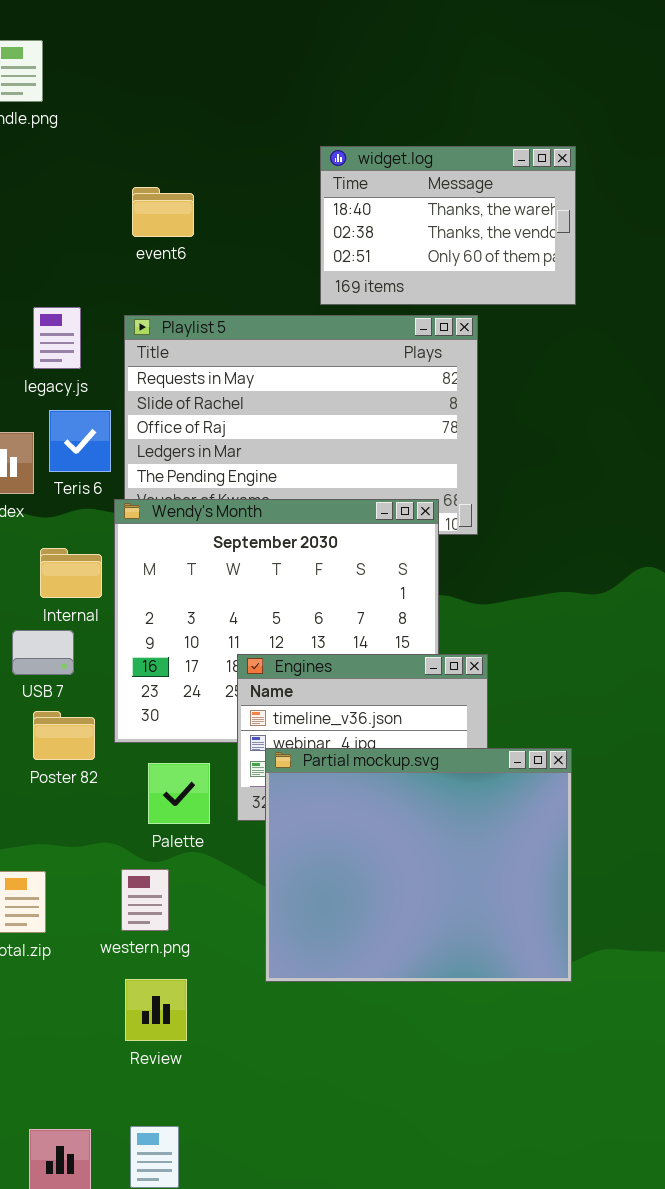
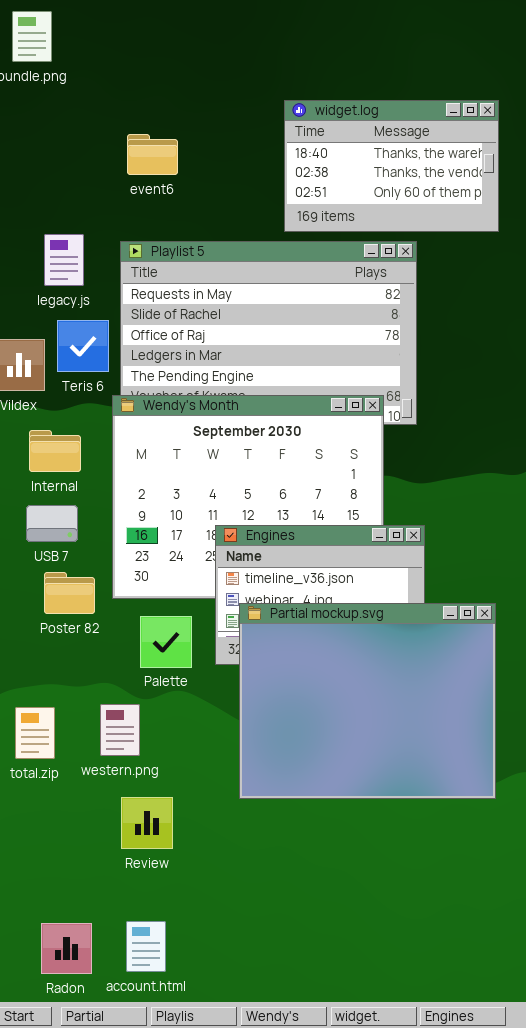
Internal: [40,548,102,598] -> [29,430,81,472], moved
western.png: [121,869,169,931] -> [100,704,140,756], moved

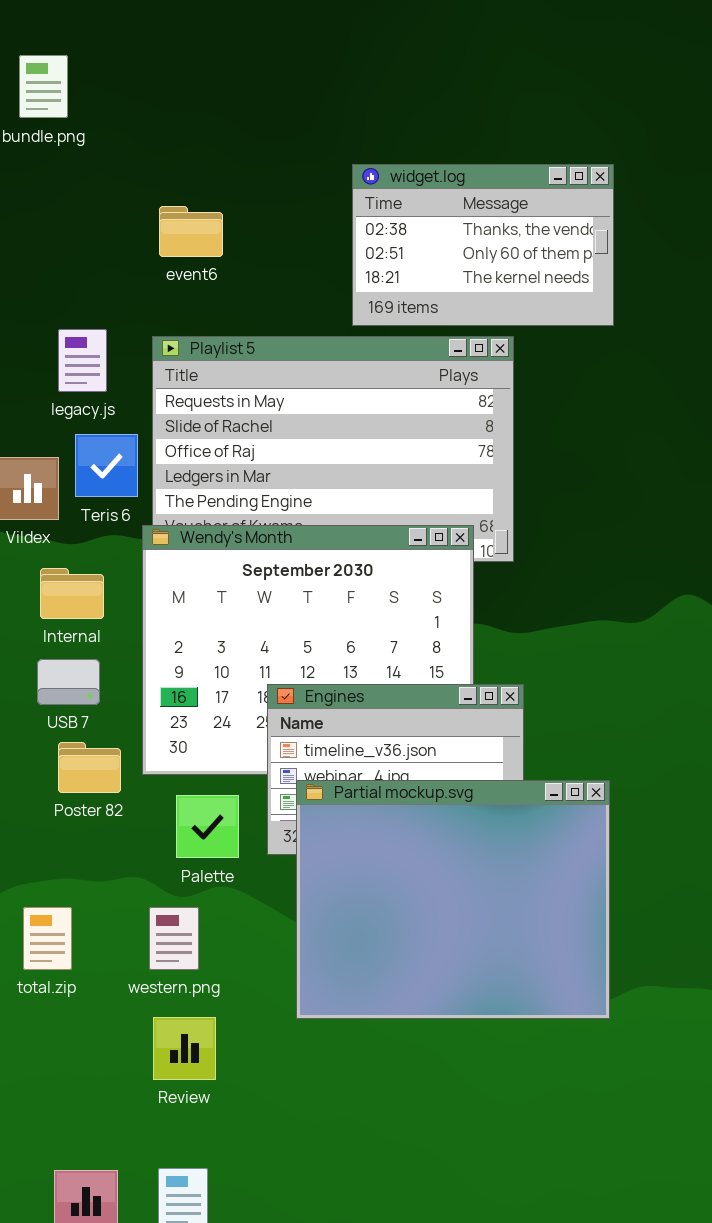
widget.log: [284,100,499,232] -> [352,164,614,326], scrolled down 1 row
western.png: [100,704,140,756] -> [149,907,199,970], moved

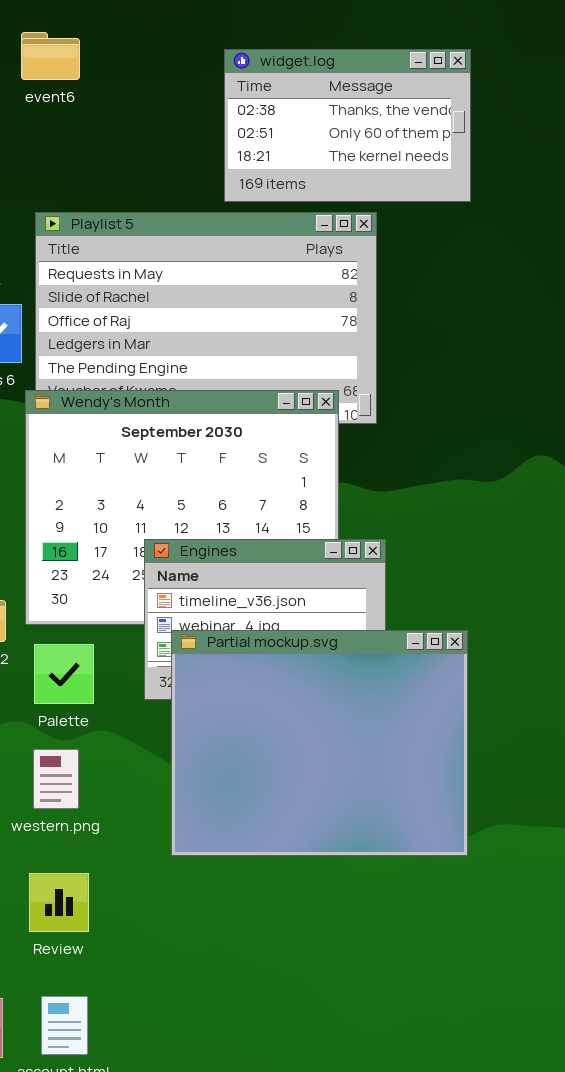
event6: [159,206,223,257] -> [21,32,80,80], moved
Palette: [176,795,239,858] -> [34,644,94,704], moved
Review: [153,1017,216,1080] -> [29,873,89,932], moved

